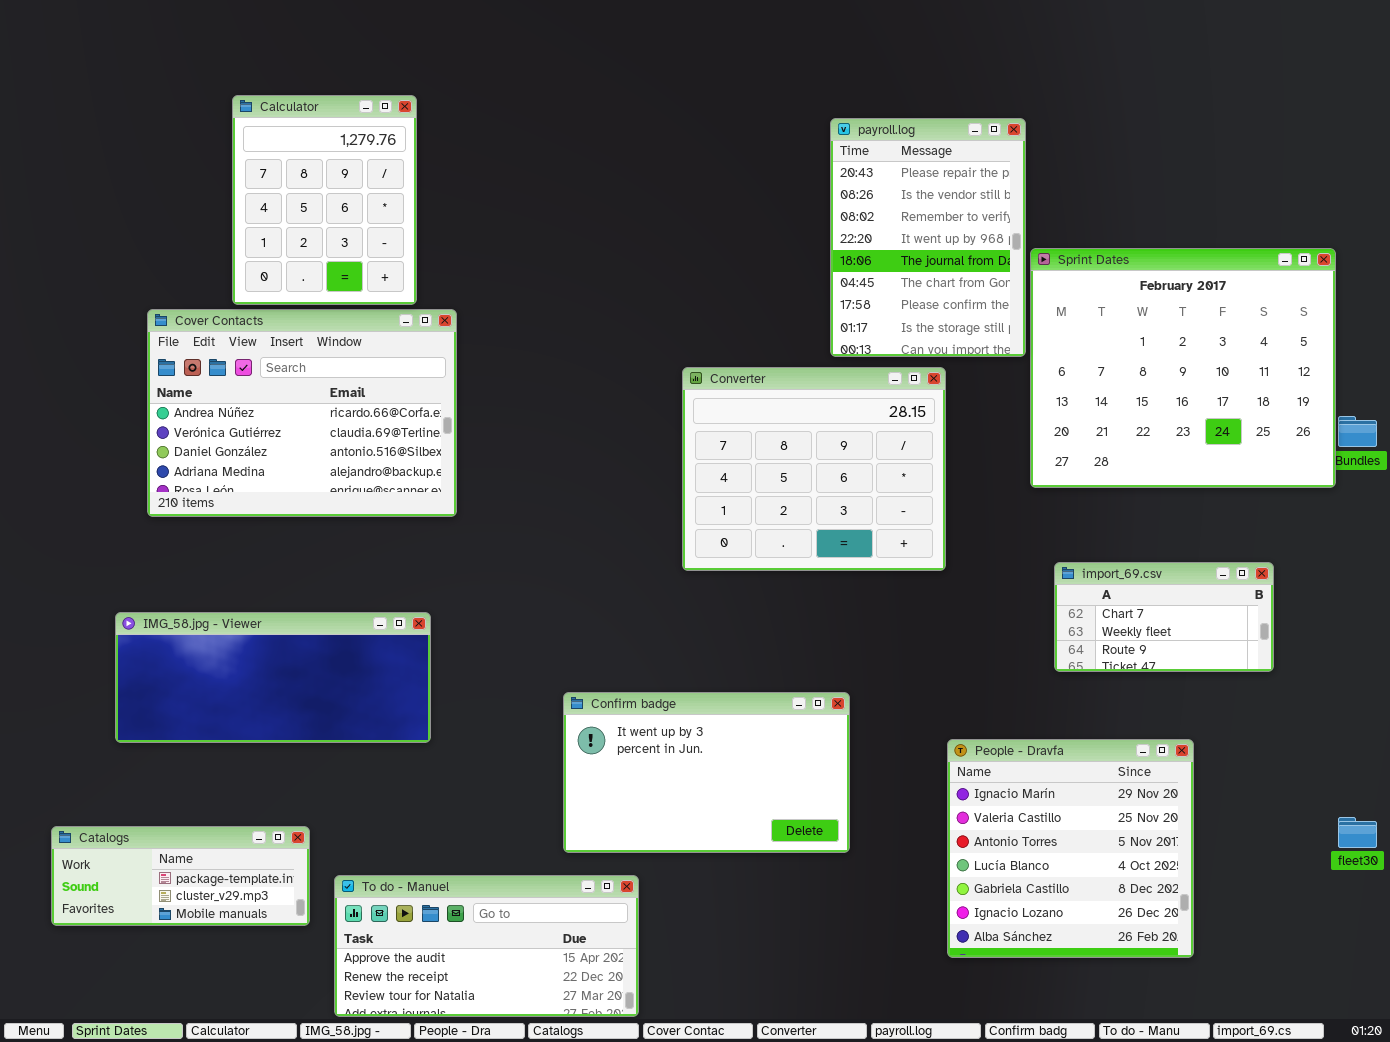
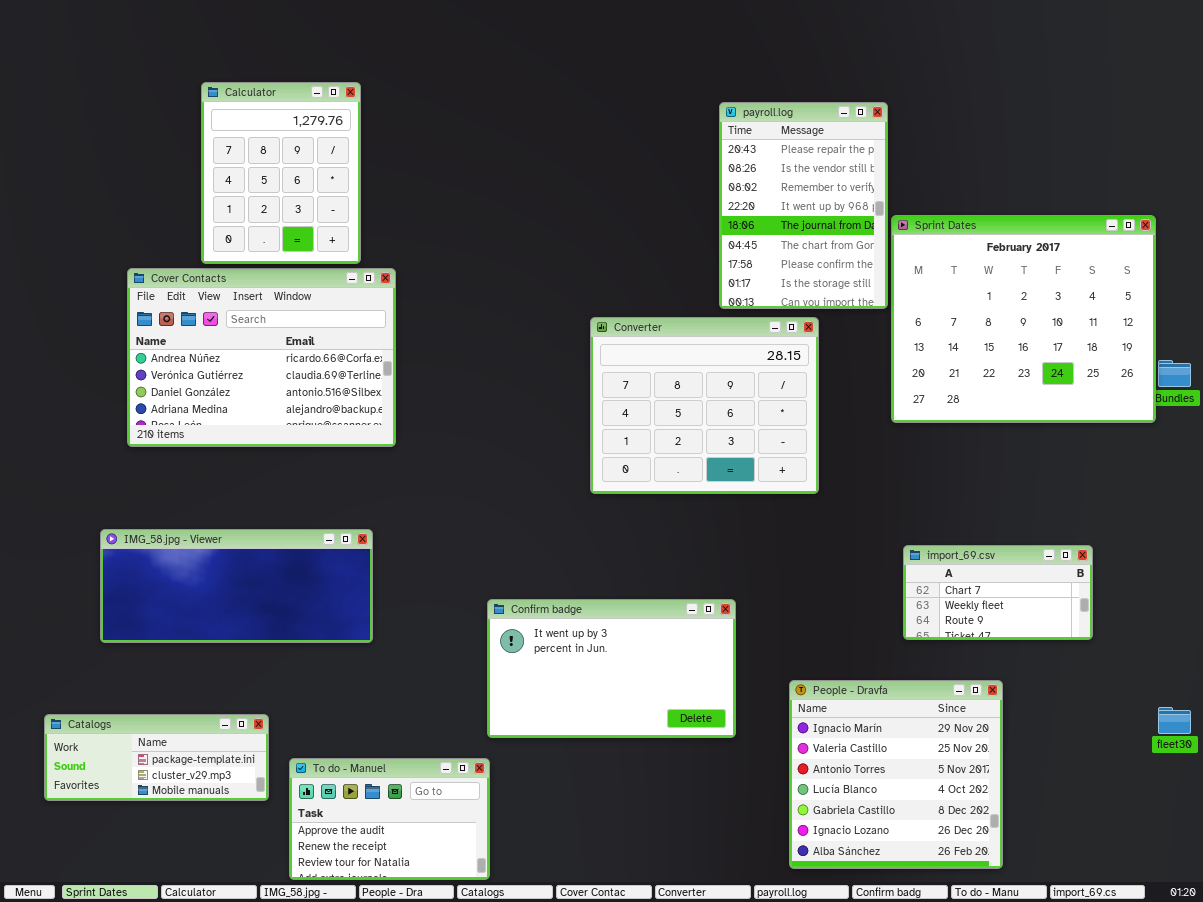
import_69.csv: [1054,562,1274,672] -> [903,545,1093,640], moved
People - Dravfa: [947,739,1194,958] -> [789,680,1003,869], moved
To do - Manuel: [334,875,639,1017] -> [289,758,490,880], resized

